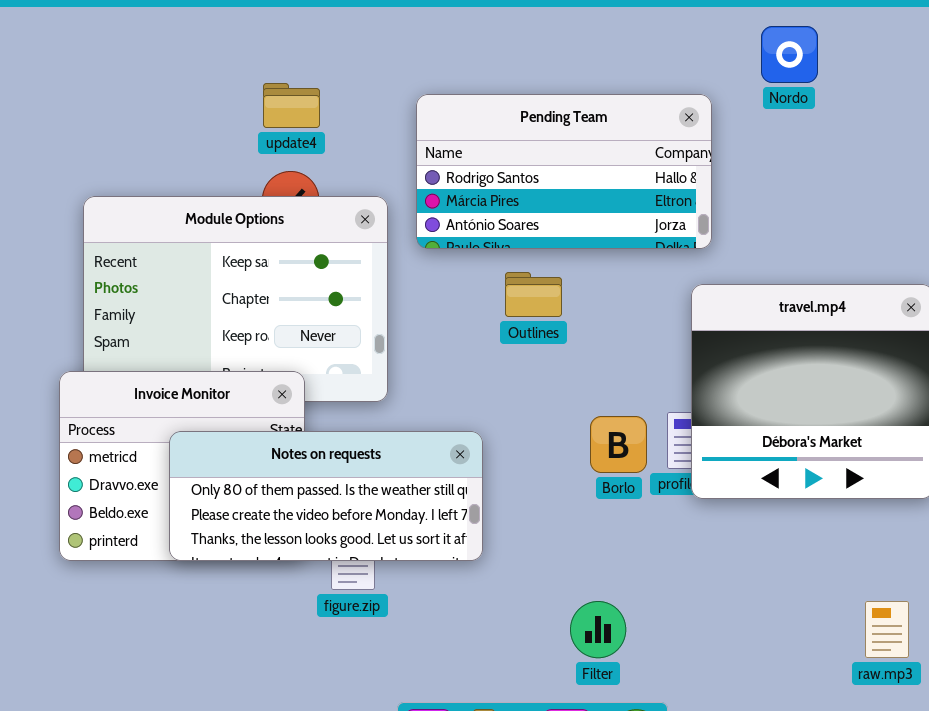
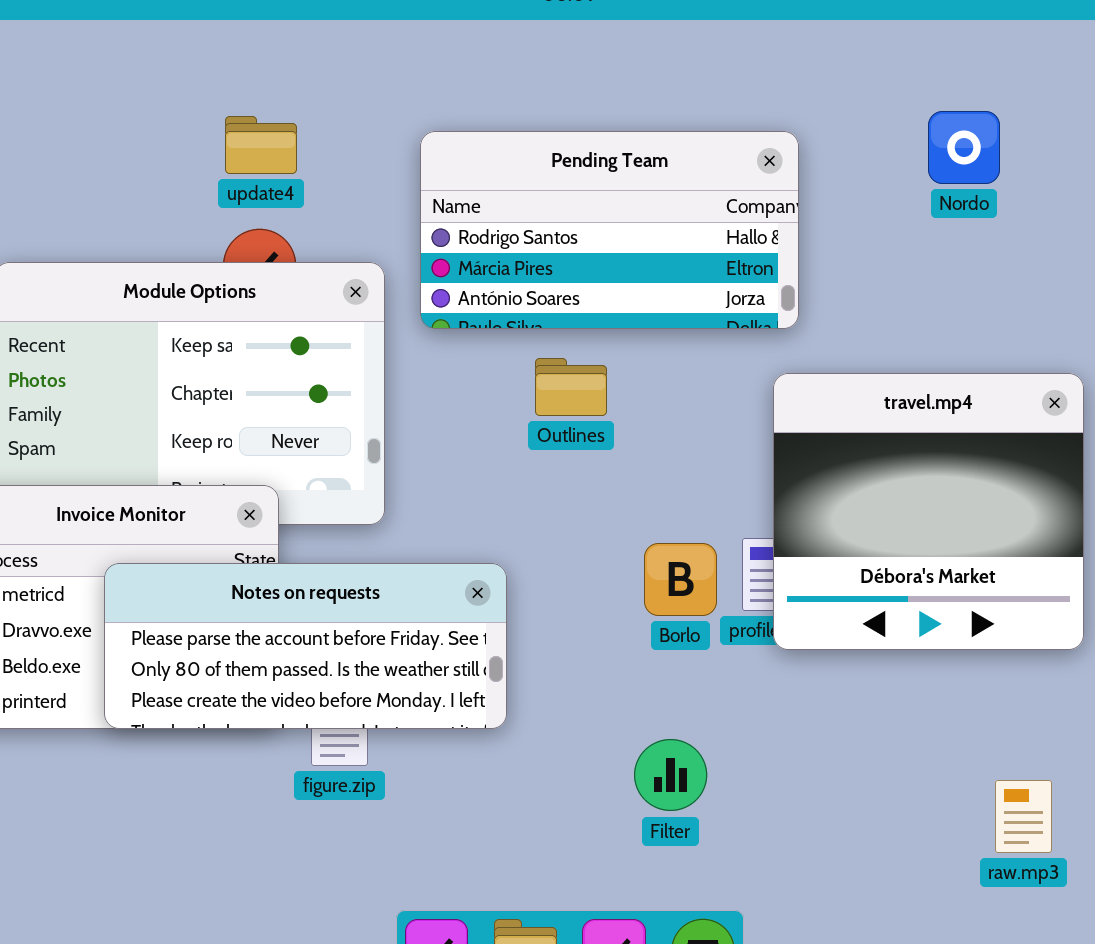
Nordo: [761,26,818,83] -> [928,111,1000,184], moved
Notes on requests: [169,431,483,561] -> [104,563,507,729], scrolled up 1 row
Filter: [570,601,626,658] -> [634,739,707,811], moved

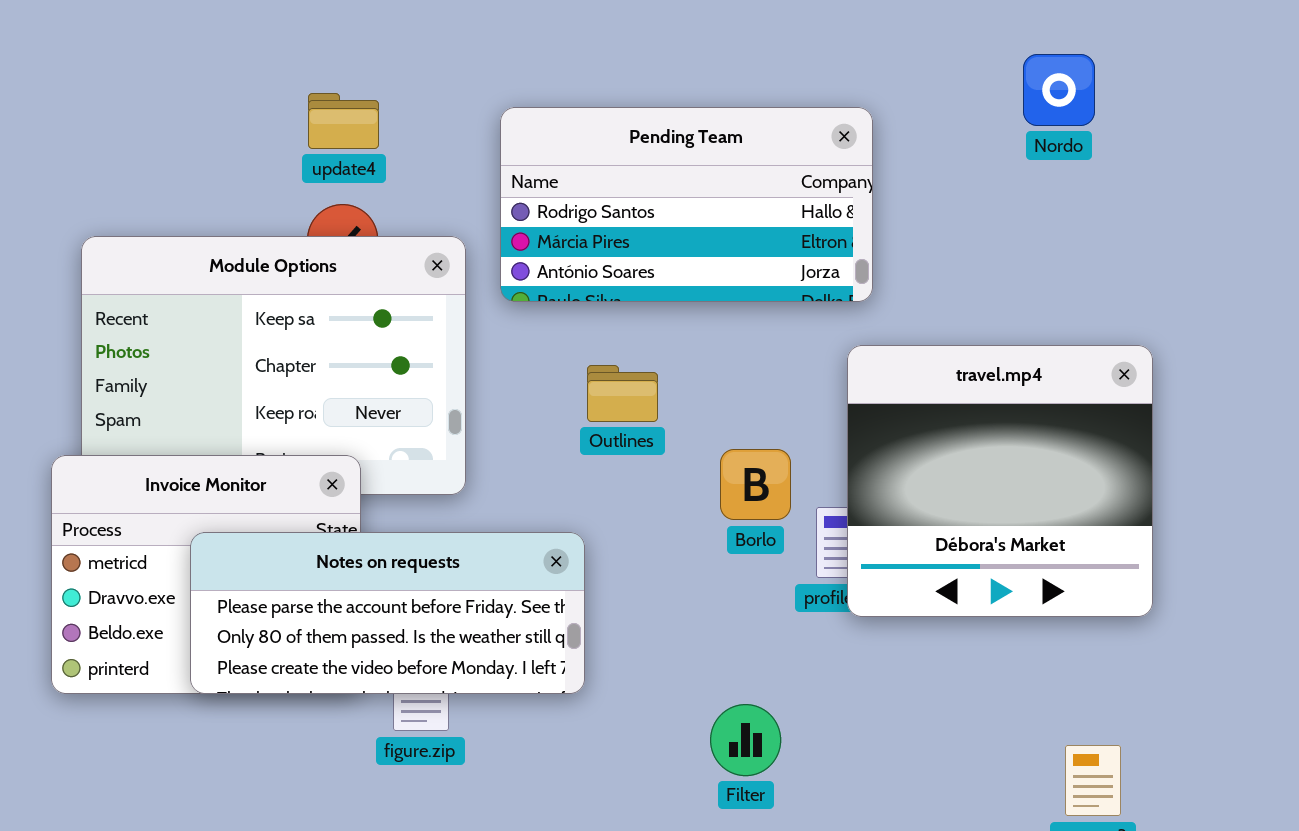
Nordo: [928,111,1000,184] -> [1023,54,1095,126], moved
Outlines: [535,358,607,416] -> [587,365,658,422], moved
Borlo: [644,543,717,616] -> [720,449,791,520], moved

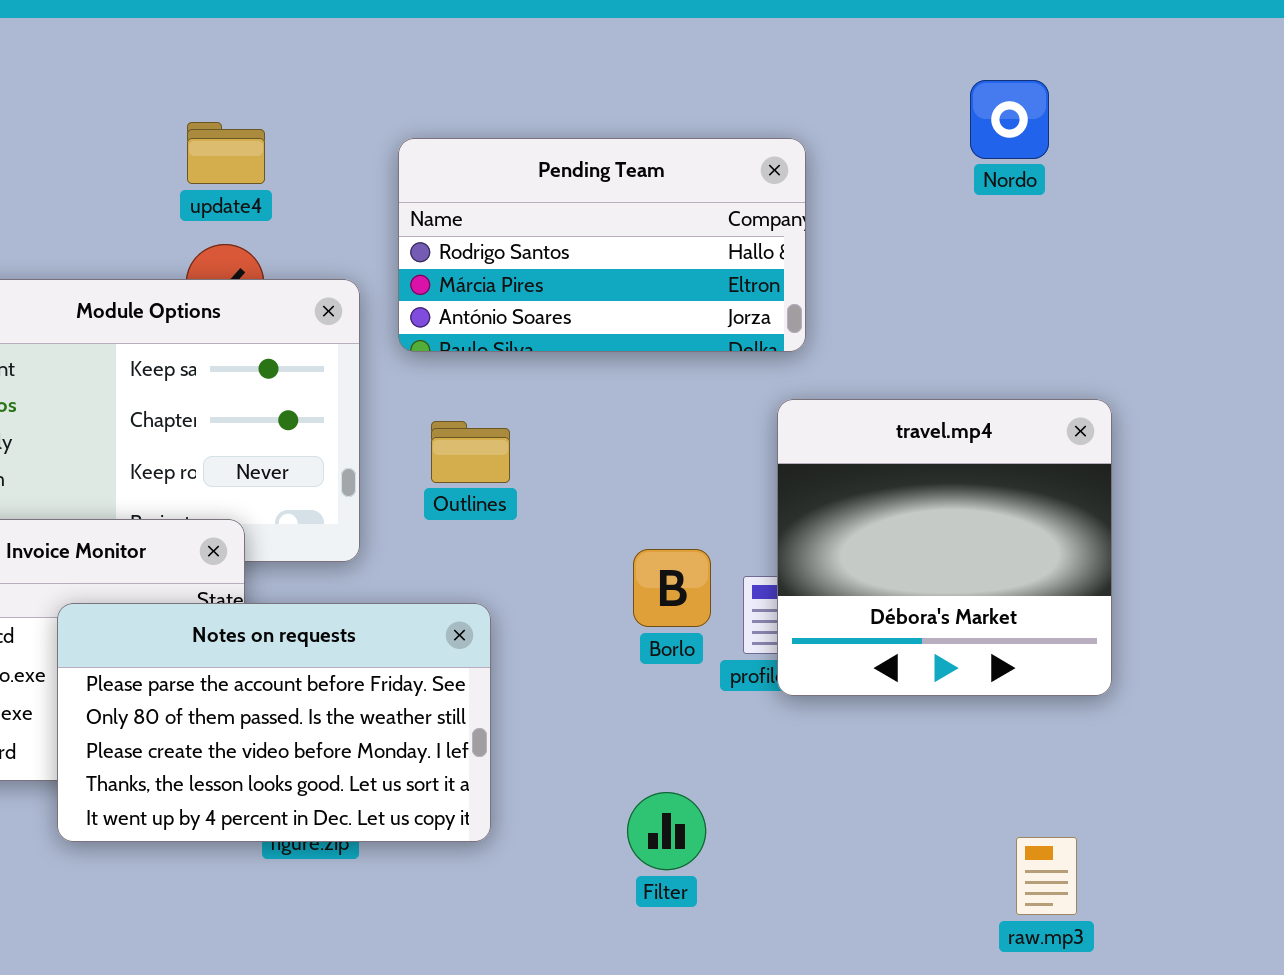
Outlines: [587,365,658,422] -> [431,421,510,483], moved
Borlo: [720,449,791,520] -> [633,549,711,627], moved
Notes on requests: [190,532,585,694] -> [57,603,491,842], resized

